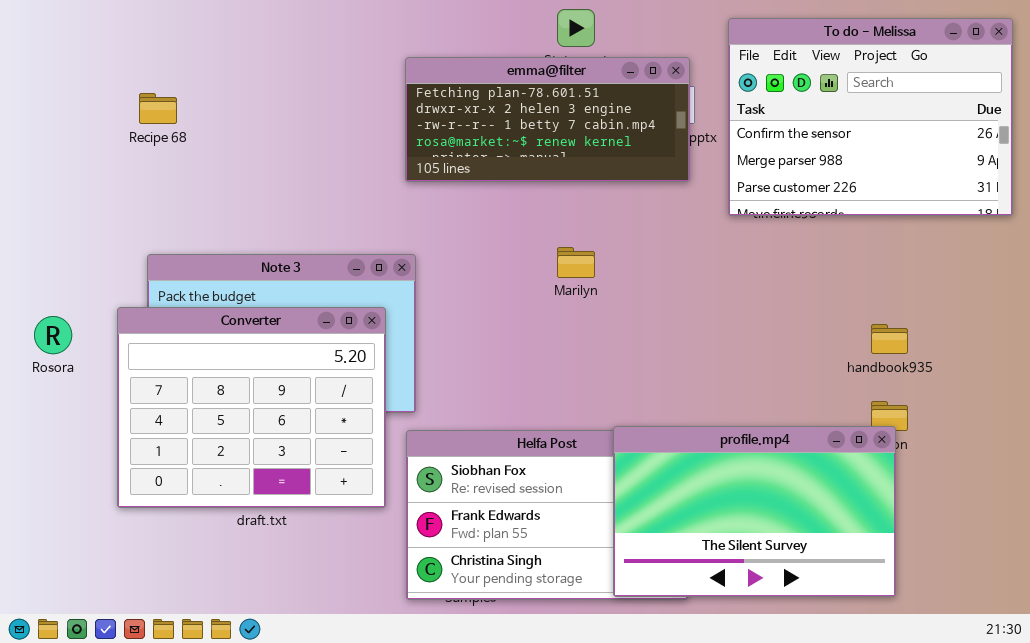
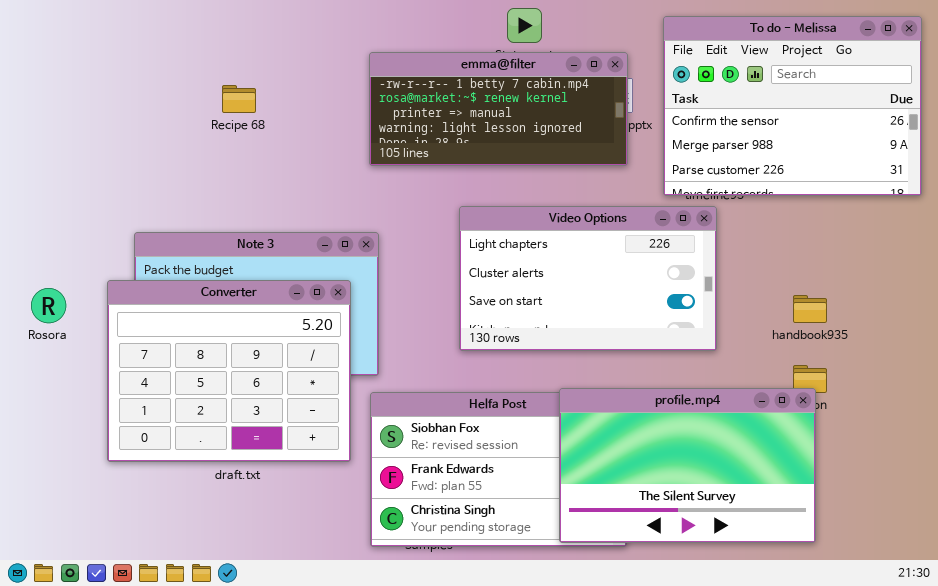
emma@filter: [405,57,690,182] -> [369,52,628,166], scrolled down 2 rows
Recipe 68: [139,93,177,124] -> [222,85,256,113], moved
Video Options: none -> [459,206,717,351], opened

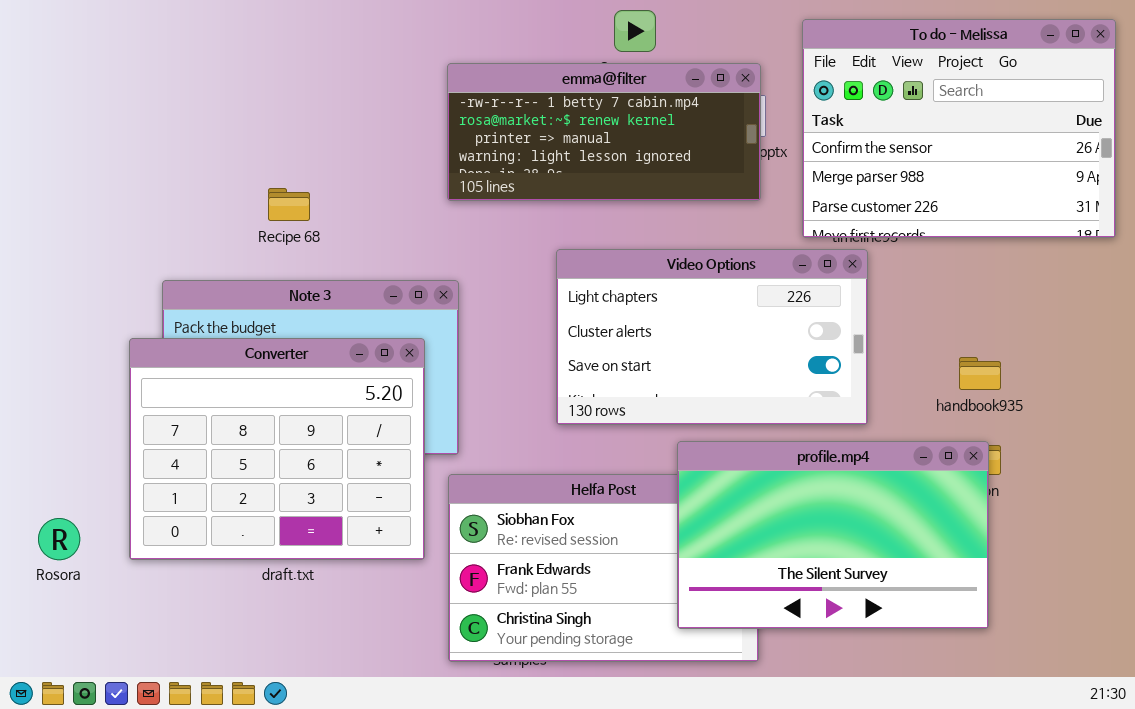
Recipe 68: [222,85,256,113] -> [268,188,310,221], moved
Rosora: [31,288,66,323] -> [38,518,80,560], moved
profile.mp4: [559,388,816,543] -> [677,441,989,629], moved

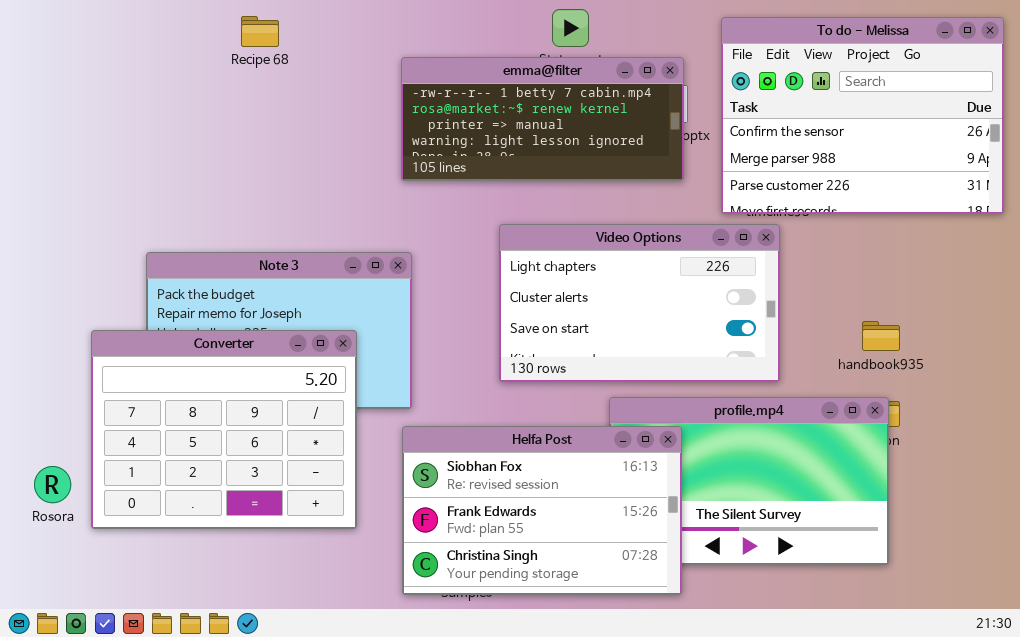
Recipe 68: [268,188,310,221] -> [241,16,279,47], moved
Converter: [129,338,425,560] -> [91,330,357,529], moved
Helfa Post: [448,474,759,662] -> [402,426,682,595], raised

